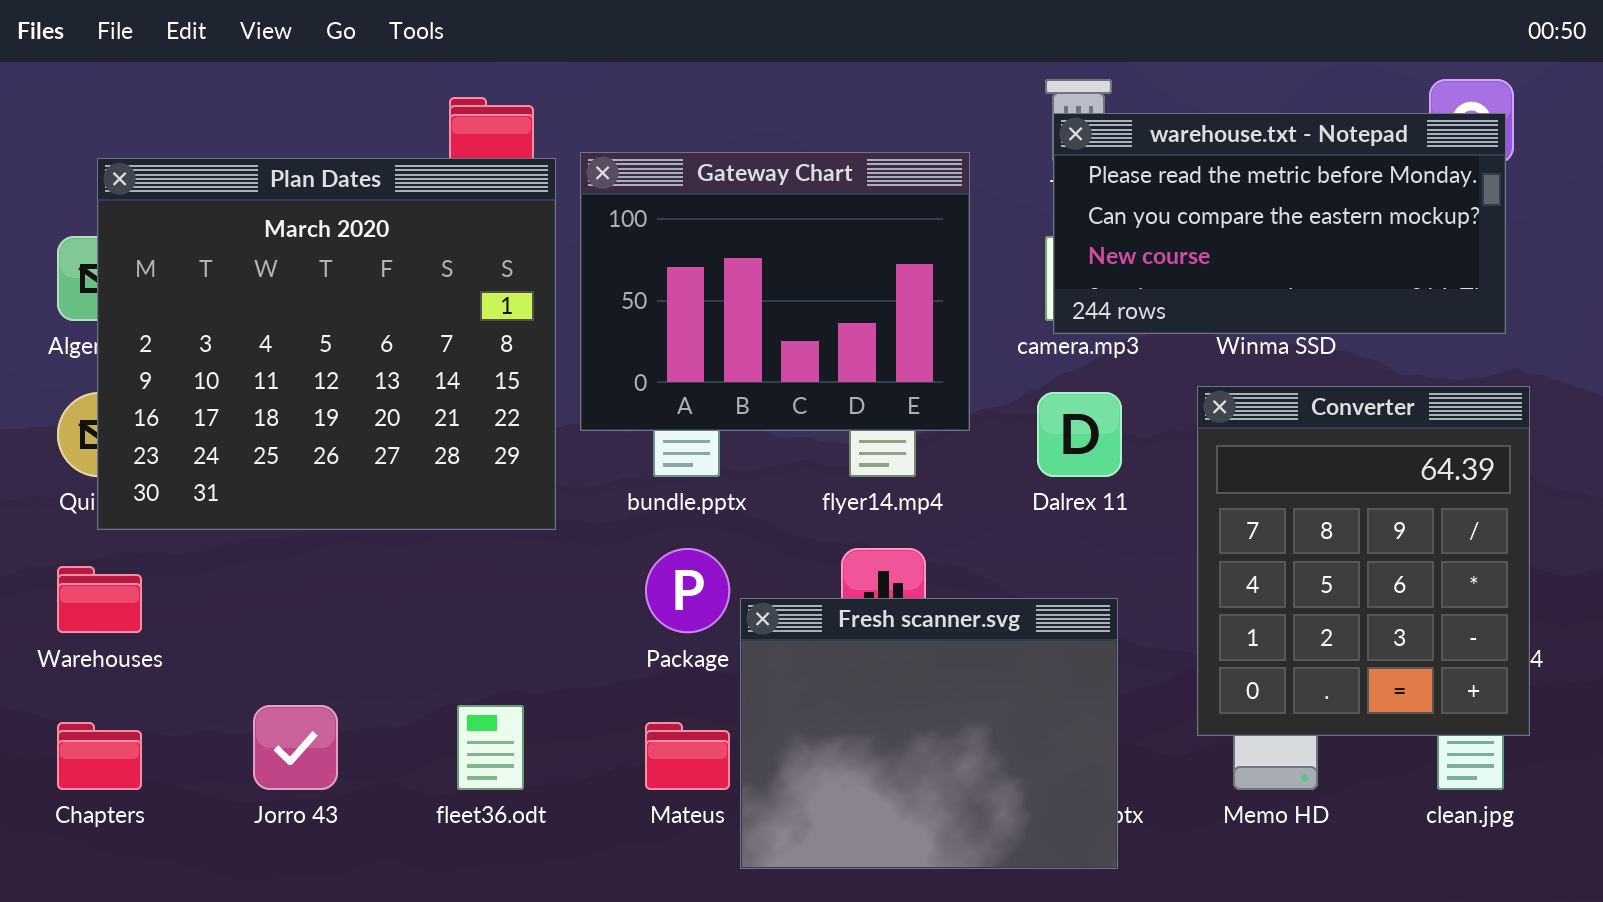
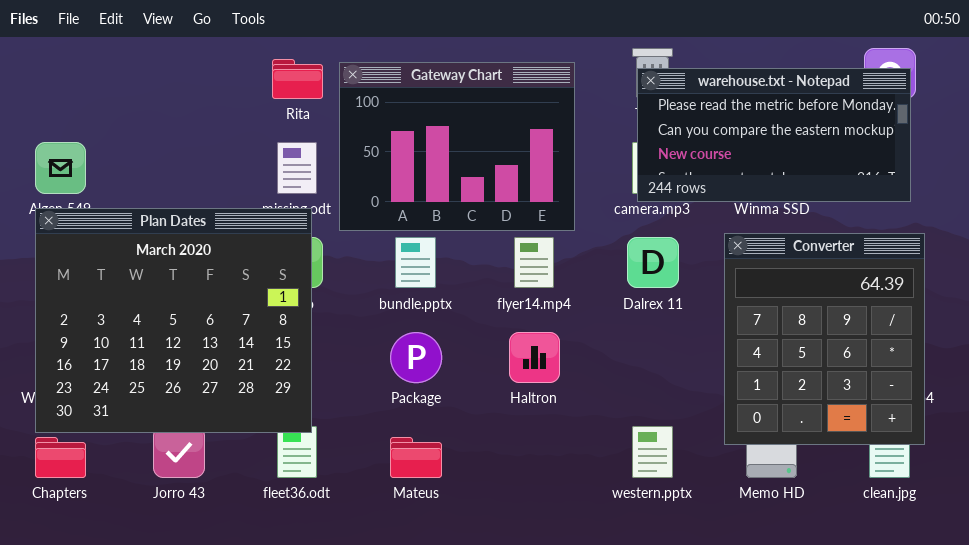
Gateway Chart: [580,152,970,431] -> [339,62,575,231], moved
Plan Dates: [97,158,556,530] -> [35,208,312,433], moved
Fresh scanner.svg: [740,598,1118,869] -> none, closed

